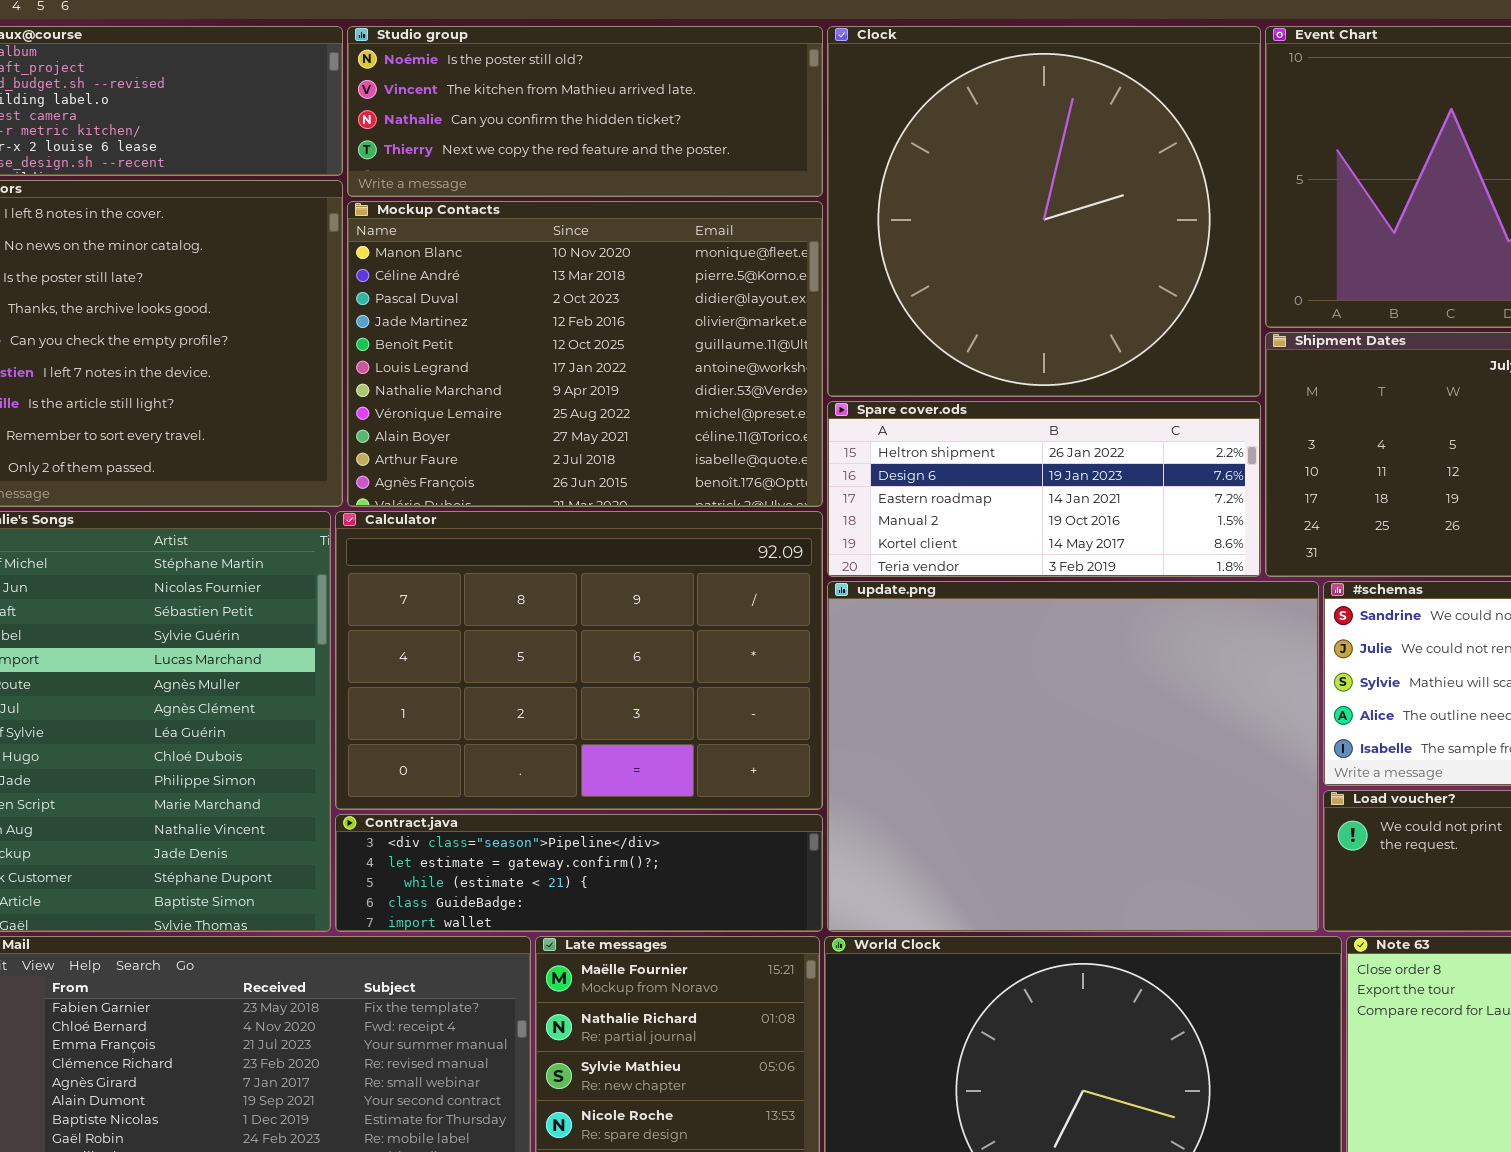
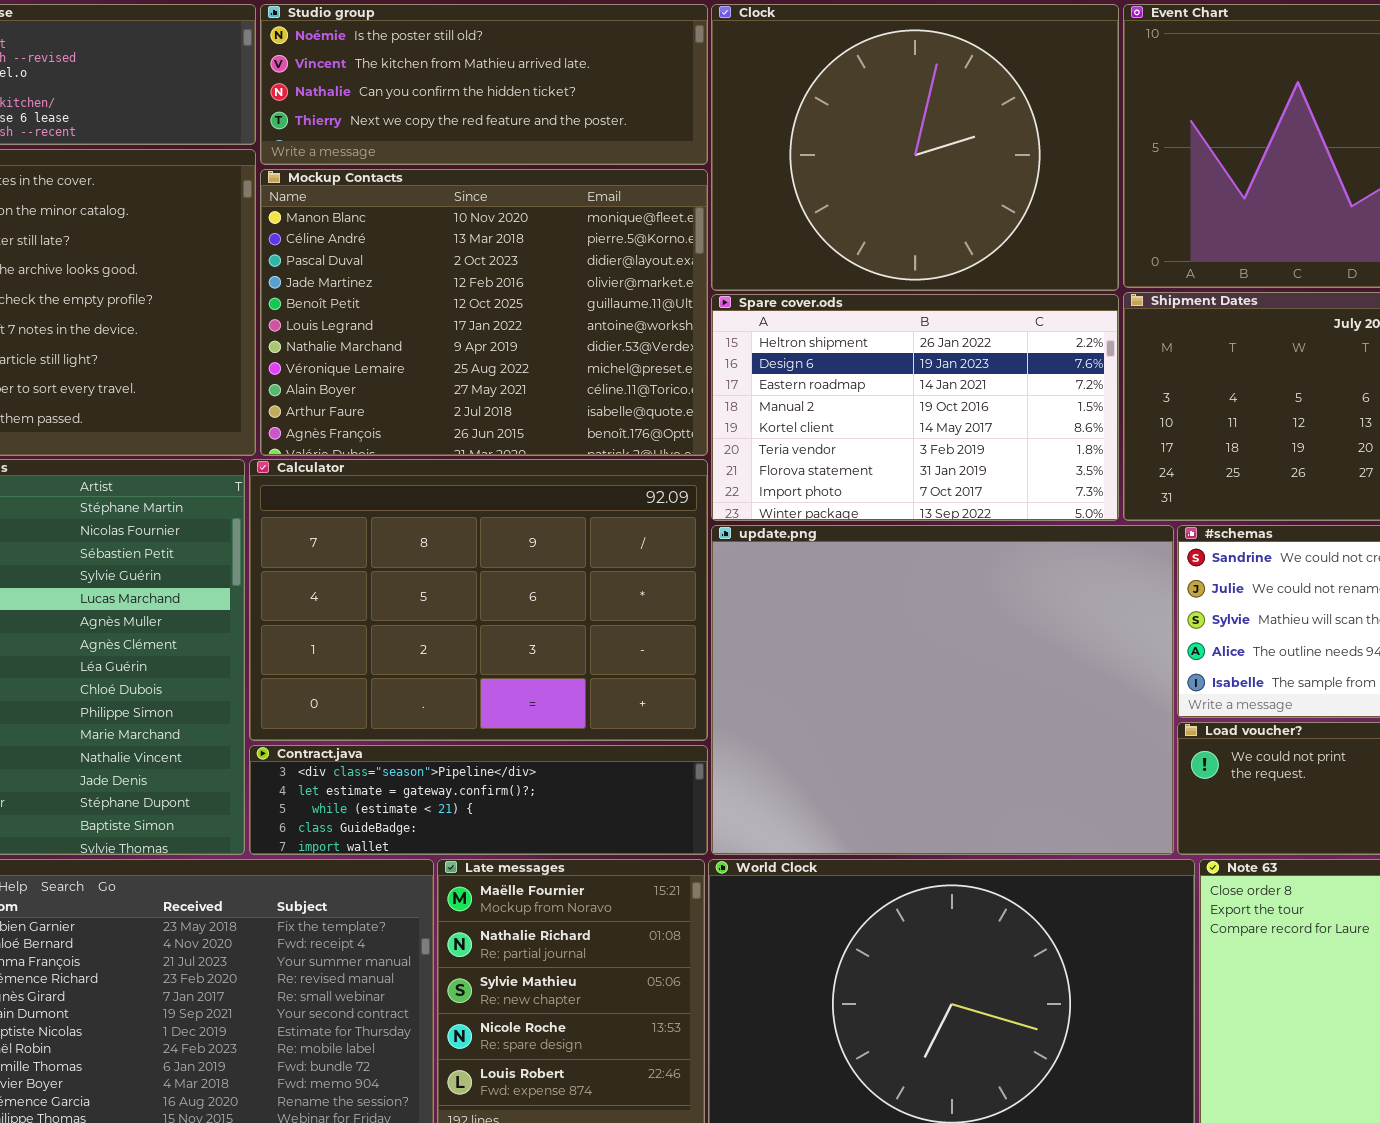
Clock: [827,26,1261,397] -> [711,4,1119,291], resized
Spare cover.ods: [827,401,1261,577] -> [711,294,1119,521], resized

